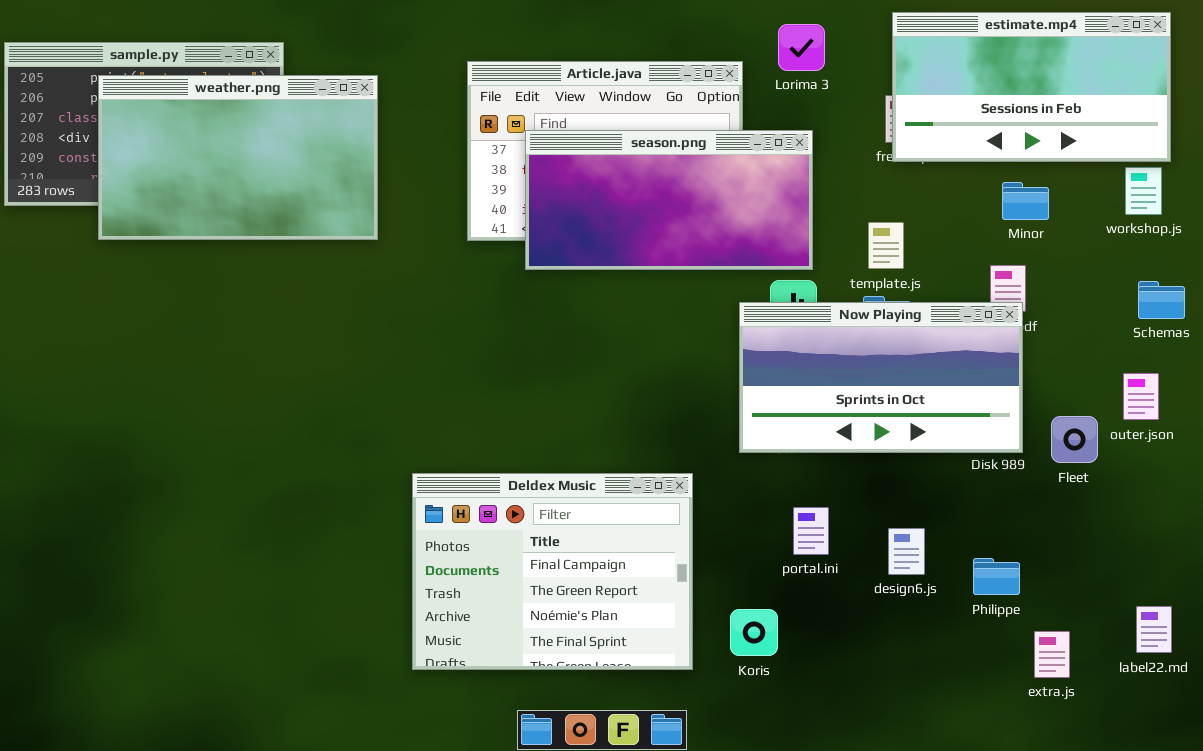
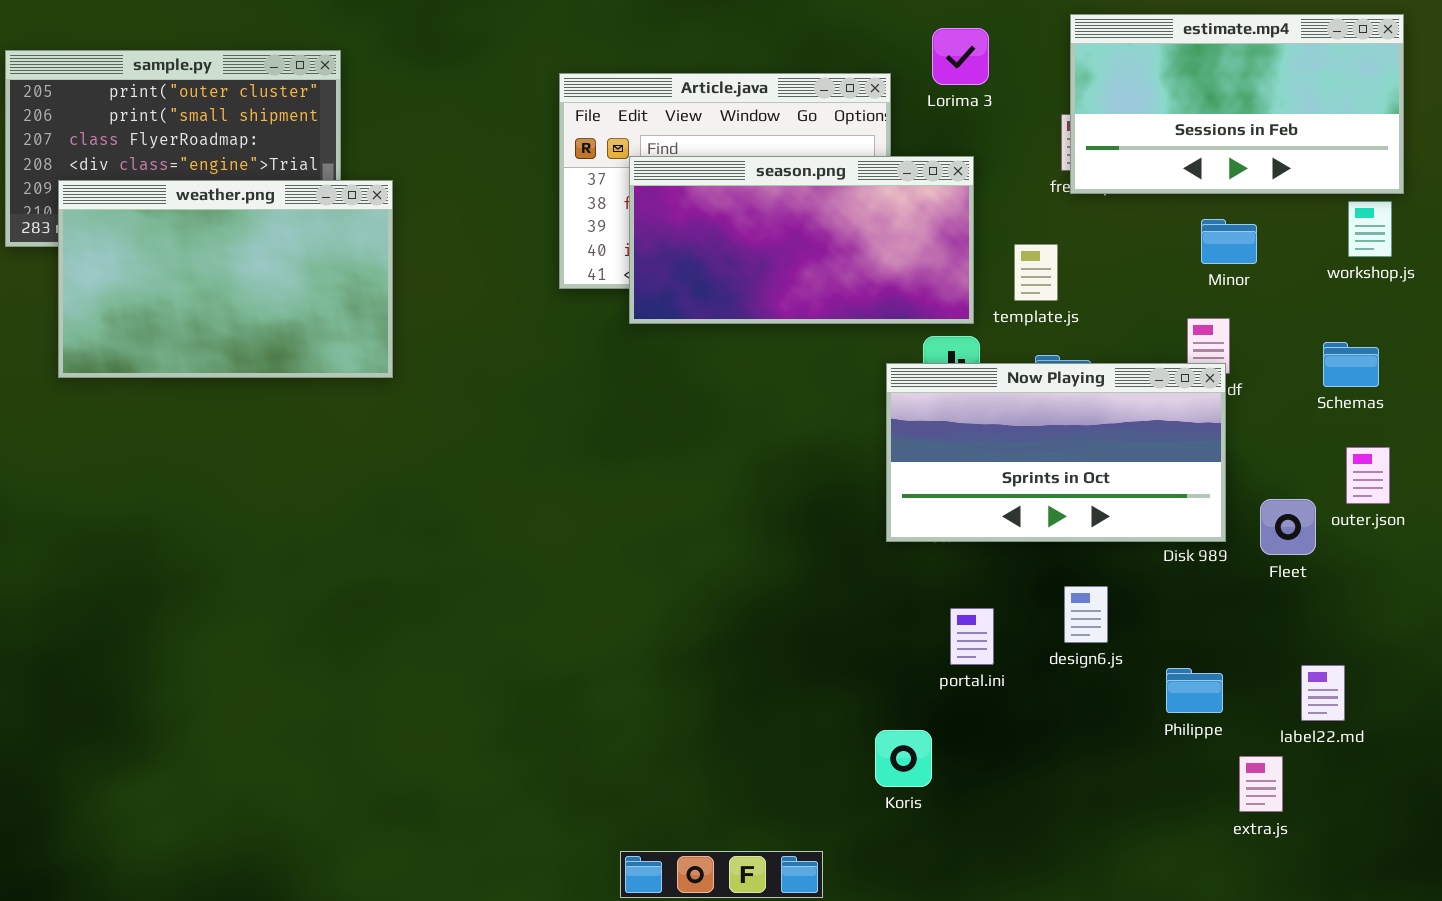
weather.png: [98,75,378,240] -> [58,180,393,378], moved
template.js: [868,222,904,269] -> [1014,244,1058,301], moved
Schemas: [1138,281,1185,319] -> [1323,342,1379,387], moved
Deldex Music: [412,473,693,670] -> none, closed
design6.js: [888,528,925,575] -> [1064,586,1108,643], moved
label22.md: [1136,606,1172,653] -> [1301,665,1345,721], moved

